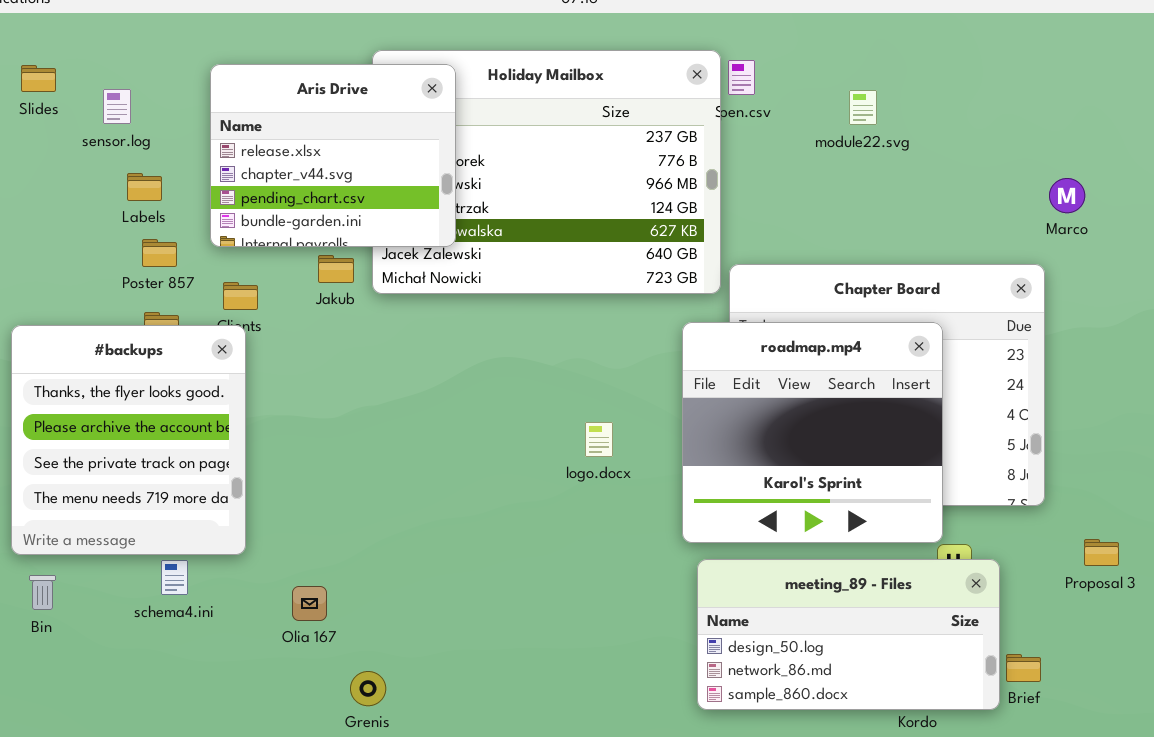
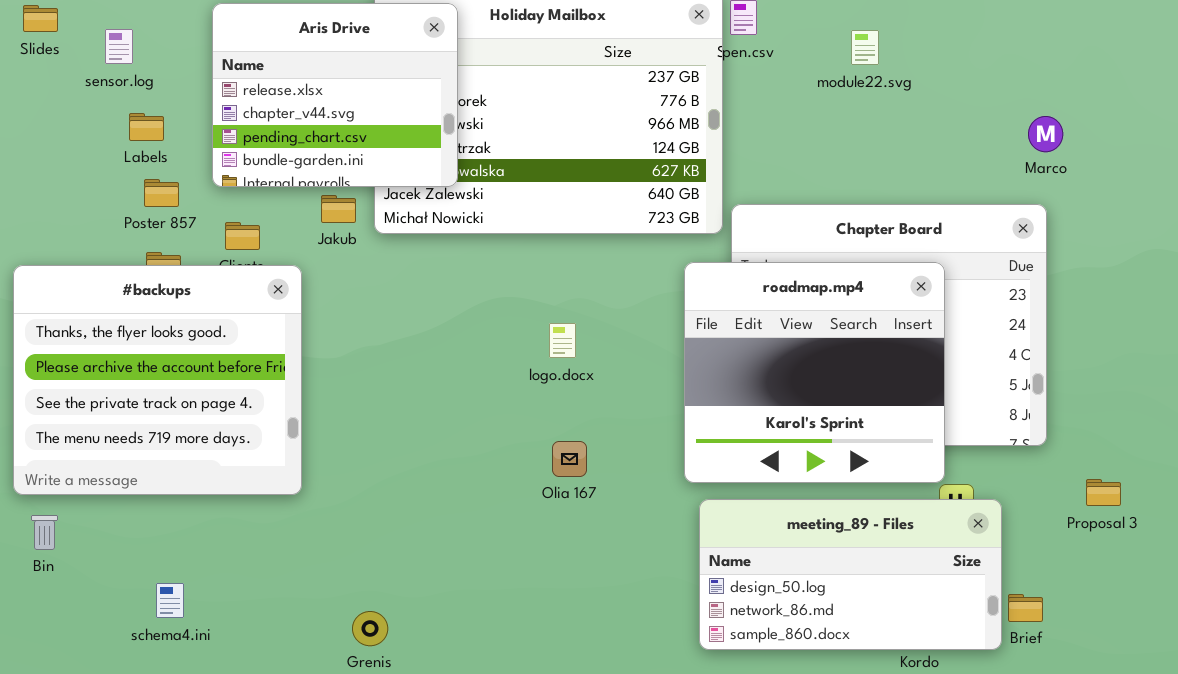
Marco: [1049,178,1085,213] -> [1028,116,1063,152], moved
#backups: [11,325,246,555] -> [13,265,302,495], resized
logo.docx: [585,422,613,457] -> [549,323,576,358], moved
schema4.ini: [161,560,188,595] -> [156,583,184,618], moved
Olia 167: [292,586,327,621] -> [552,441,587,477], moved

